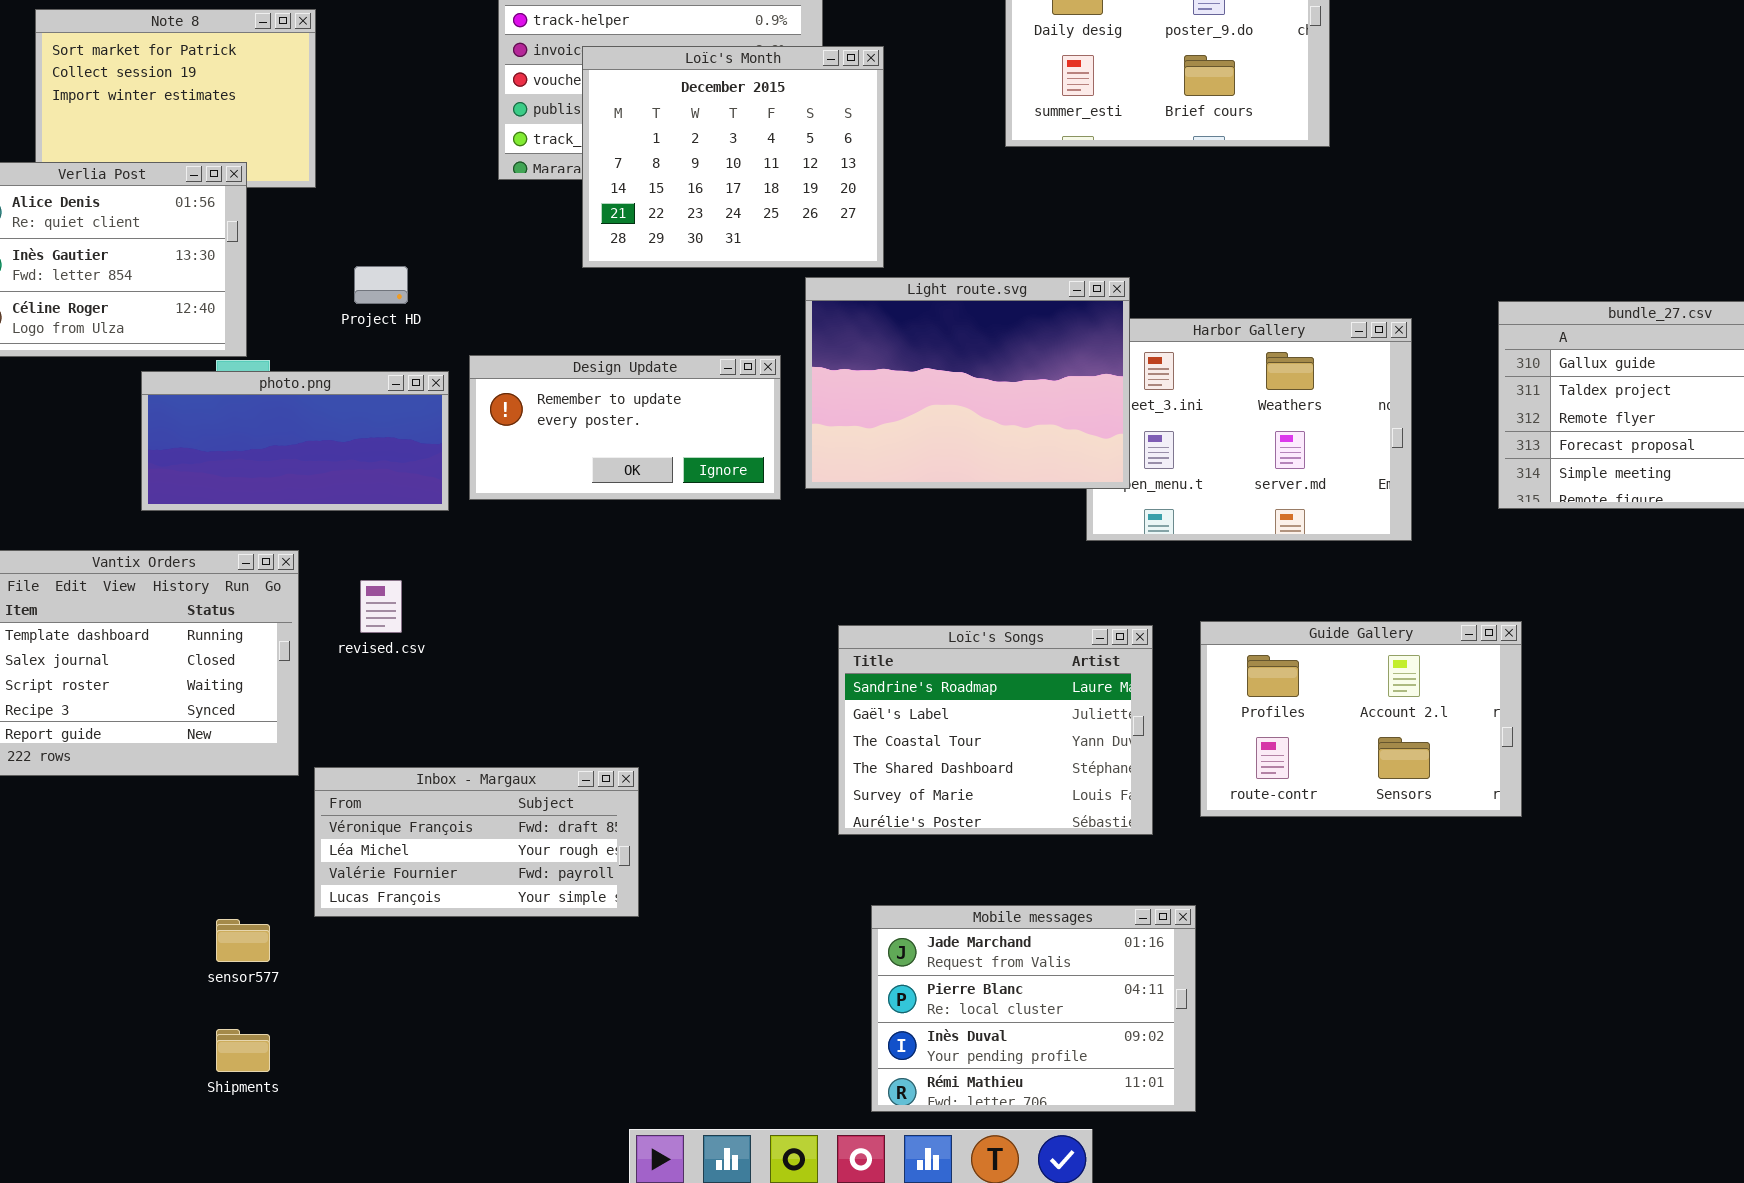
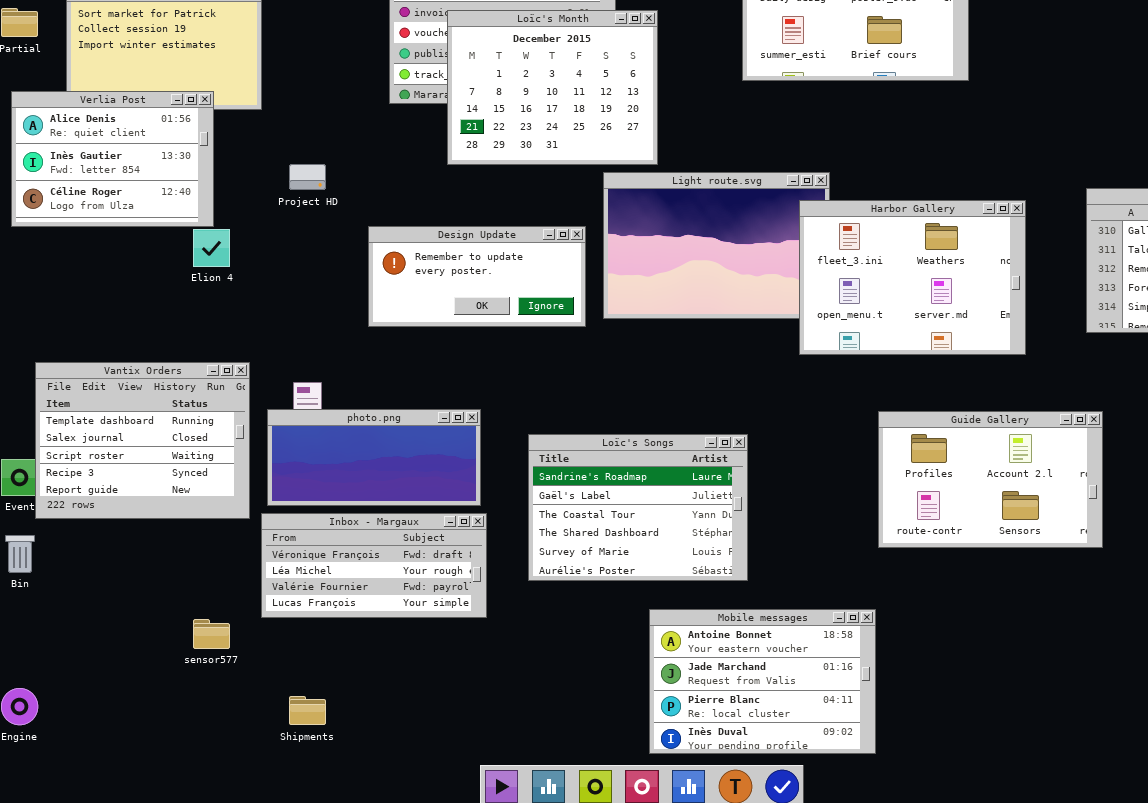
Harbor Gallery: [1086,318,1412,541] -> [799,200,1026,355], raised
photo.png: [141,371,449,511] -> [267,409,481,506], moved
Loïc's Songs: [838,625,1153,835] -> [528,434,748,581], moved
Mobile messages: [871,905,1196,1112] -> [649,609,876,754], scrolled up 1 row
Shipments: [216,1029,270,1072] -> [289,696,326,725], moved

